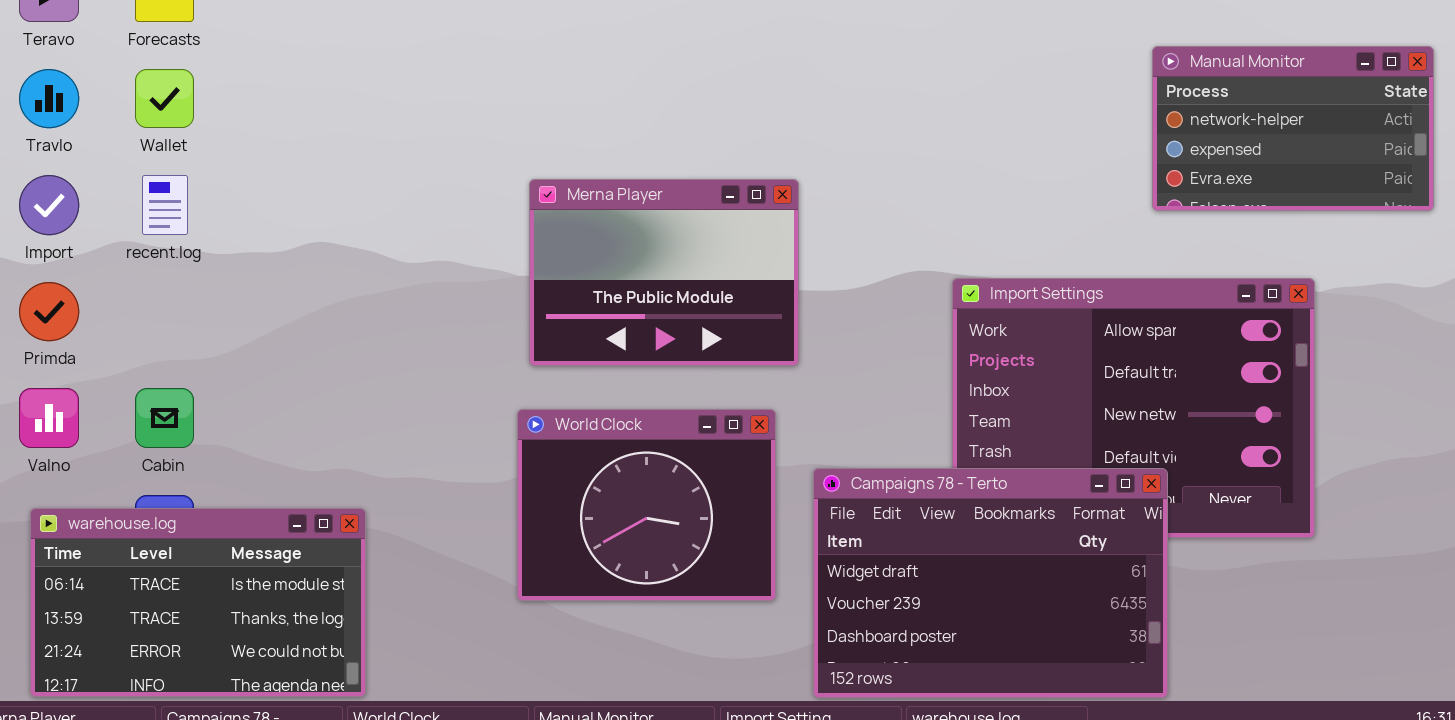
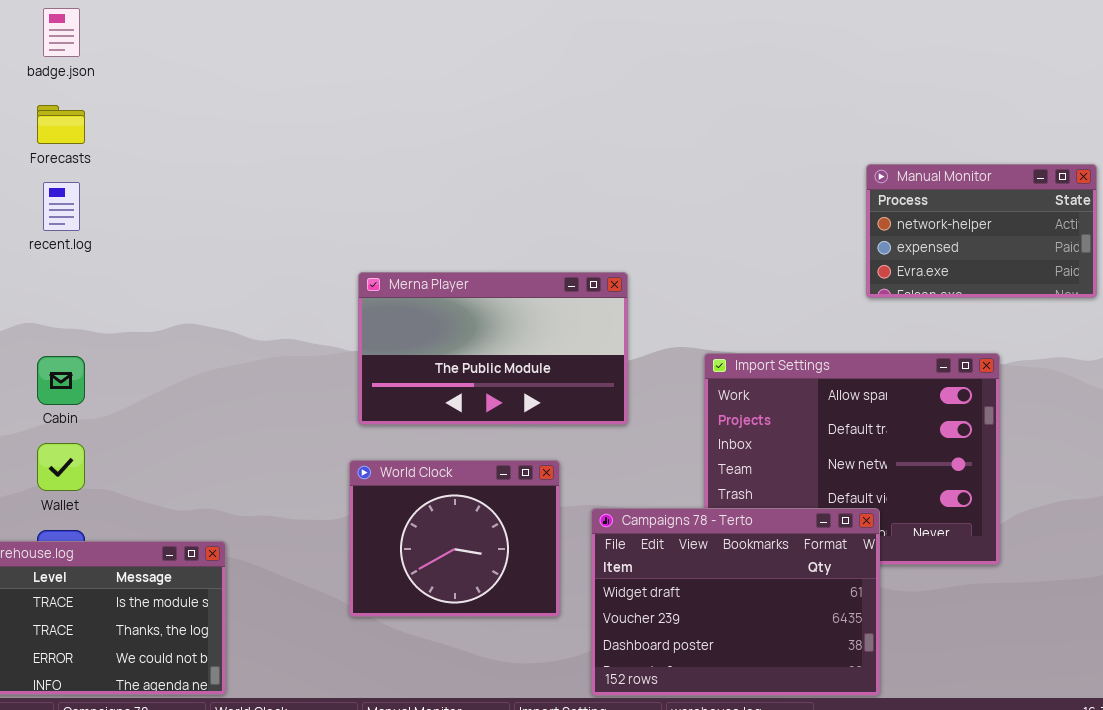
Wallet: [135,69,194,128] -> [37,443,85,491], moved
recent.log: [142,175,188,235] -> [43,182,80,231], moved
Merna Player: [529,179,799,366] -> [358,272,628,425], resized
Cabin: [135,388,194,448] -> [37,356,85,405], moved

